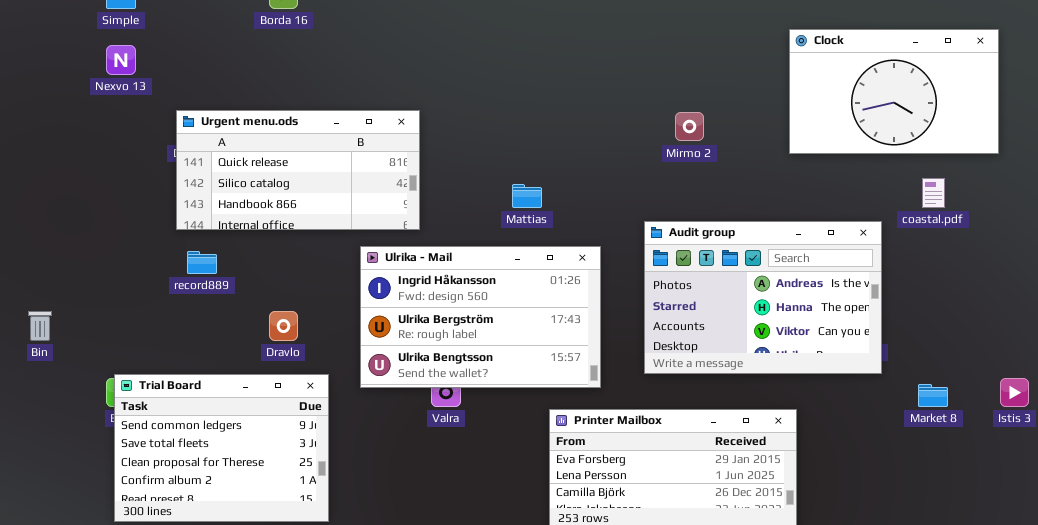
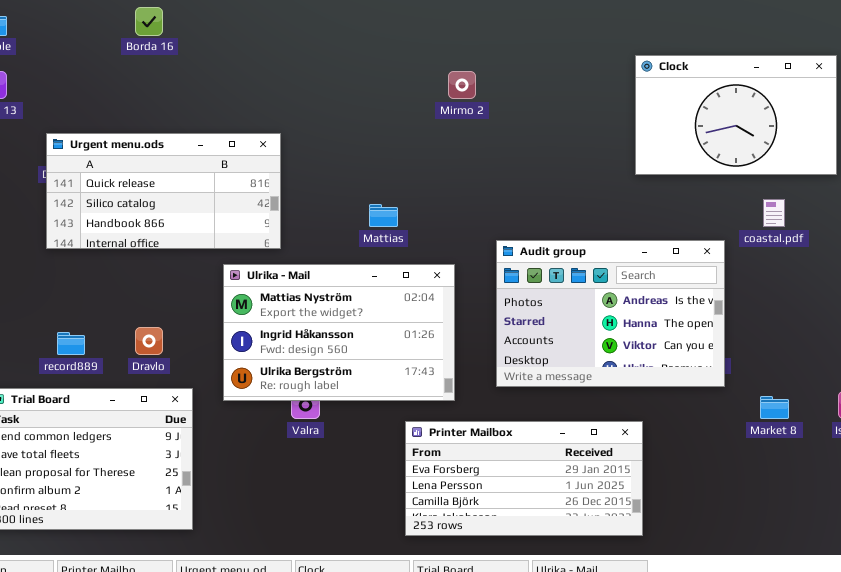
Mirmo 2: [675,112,704,141] -> [448,71,476,99], moved
Ulrika - Mail: [360,246,601,388] -> [223,264,455,401], scrolled up 1 row
record889: [187,251,217,274] -> [57,332,85,355], moved

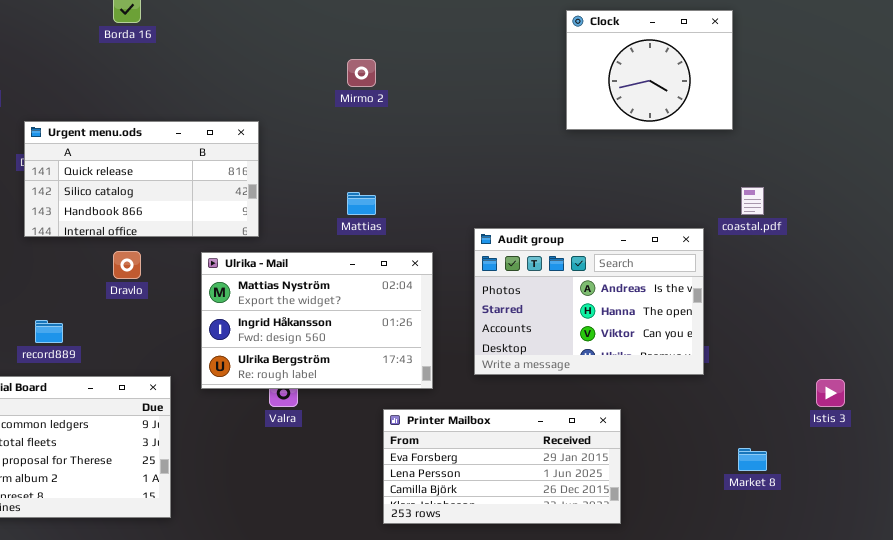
Clock: [635,55,837,175] -> [566,10,733,130], moved, resized
Mirmo 2: [448,71,476,99] -> [347,59,376,87], moved
Dravlo: [135,327,163,355] -> [113,251,141,279], moved
Market 8: [760,396,789,419] -> [738,448,767,471], moved

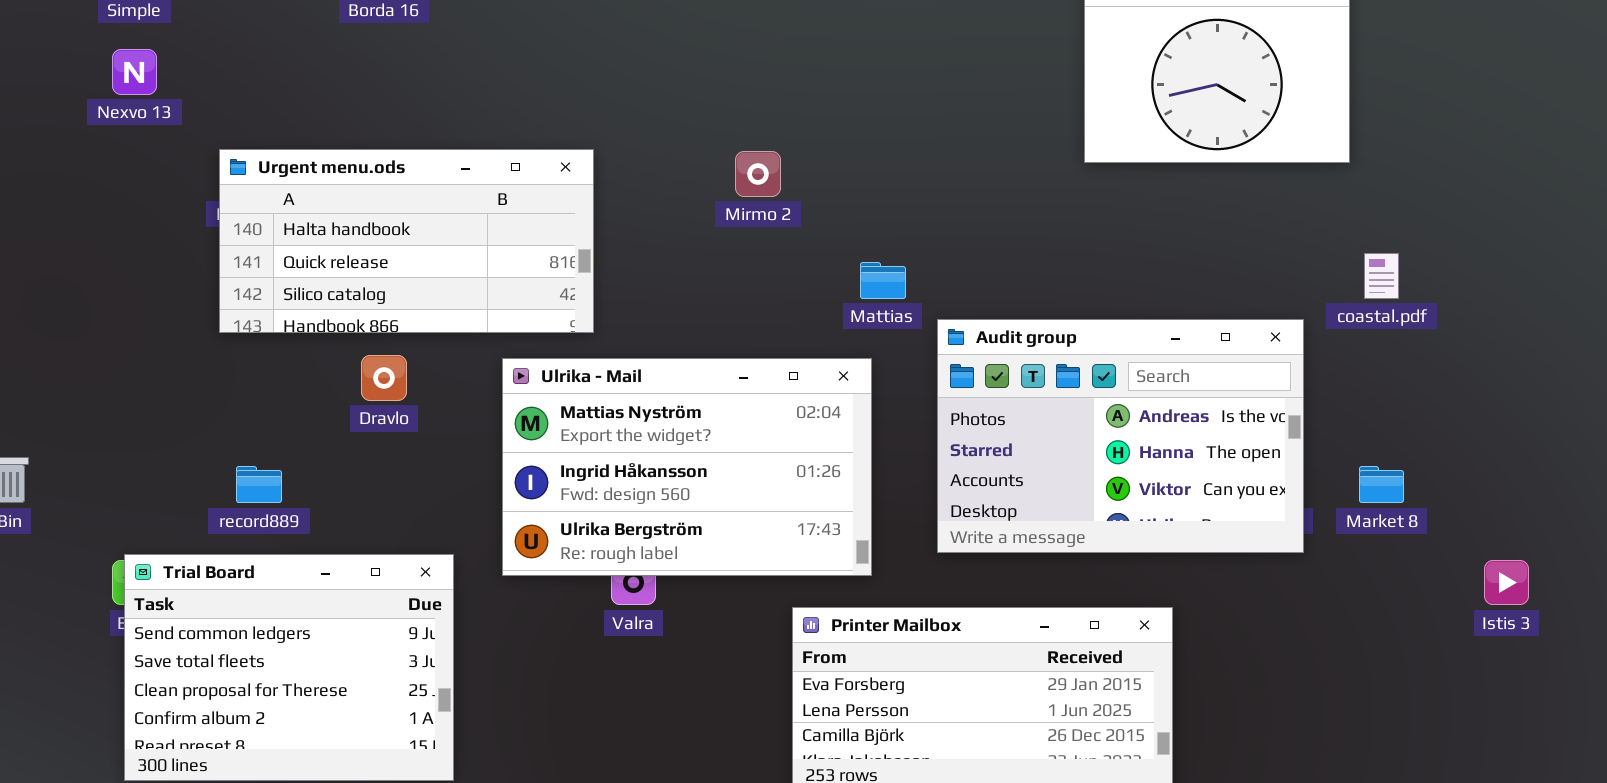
Mirmo 2: [347,59,376,87] -> [735,151,781,197], moved
Urgent menu.ods: [24,121,259,237] -> [219,149,594,333], scrolled up 1 row
Mattias: [347,192,376,215] -> [860,262,906,299], moved
Market 8: [738,448,767,471] -> [1359,466,1404,503], moved

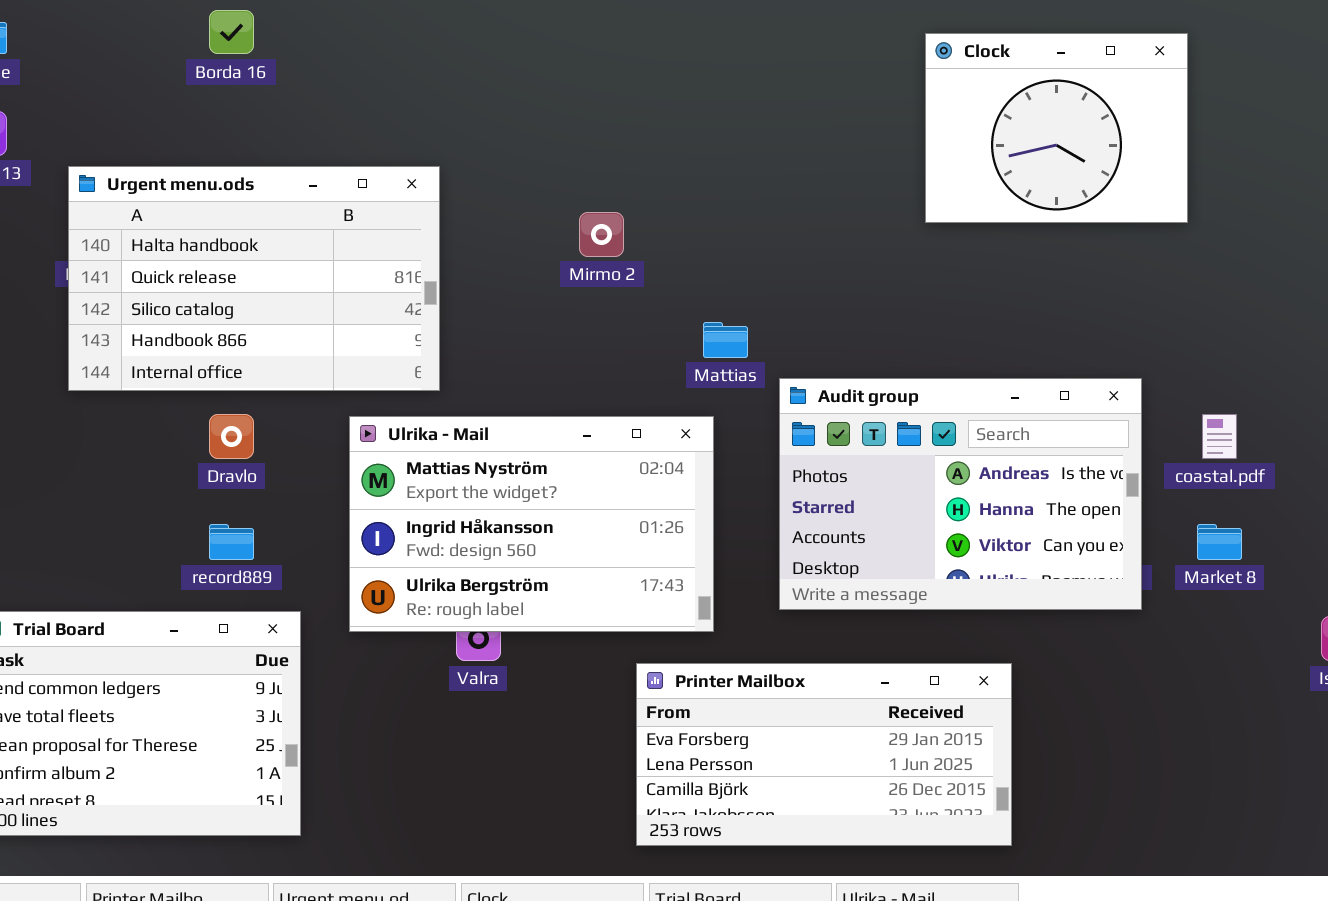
Urgent menu.ods: [219,149,594,333] -> [68,166,440,391], resized
coastal.pdf: [1364,253,1399,299] -> [1202,414,1237,459], moved
record889: [236,466,282,503] -> [209,524,254,560], moved

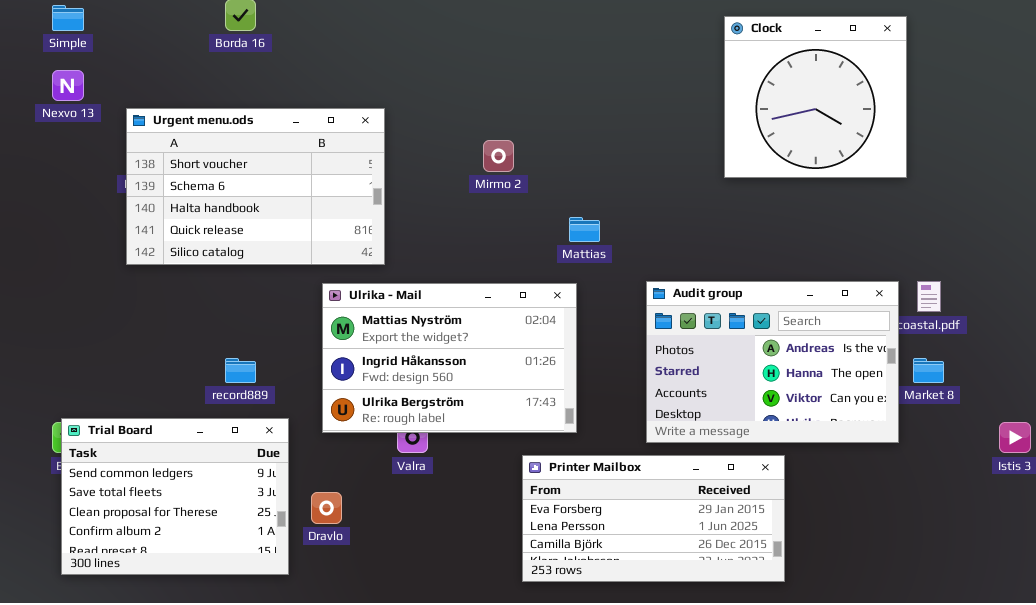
Clock: [925,33,1188,223] -> [724,16,907,178], resized
Urgent menu.ods: [68,166,440,391] -> [126,108,385,265], scrolled up 2 rows
Audit group: [779,378,1142,610] -> [646,281,899,443], moved
Dravlo: [209,414,254,459] -> [311,492,342,524], moved

